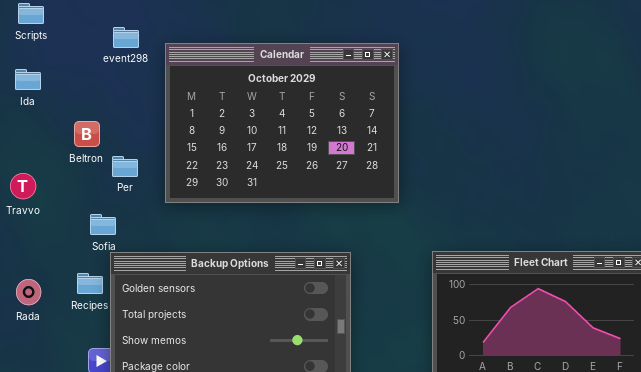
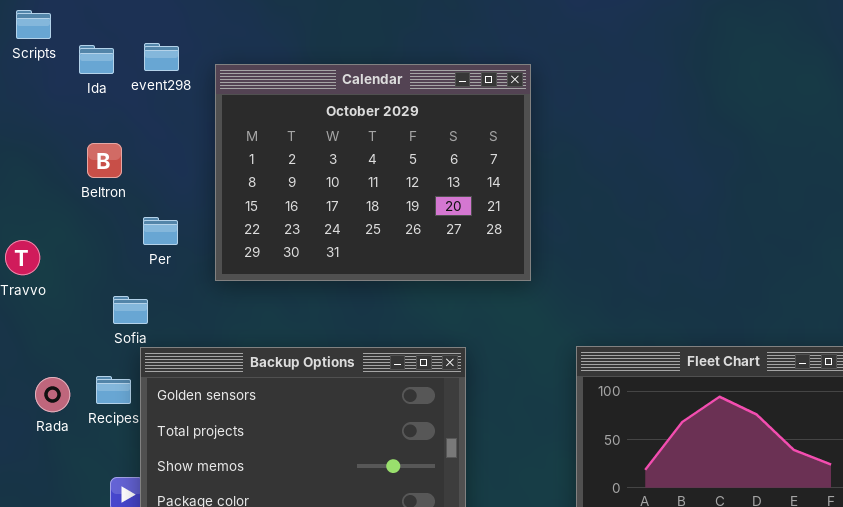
Ida: [15,69,41,90] -> [79,45,114,74], moved
Beltron: [74,121,100,147] -> [87,143,122,178], moved
Rada: [16,279,41,305] -> [35,377,70,412], moved

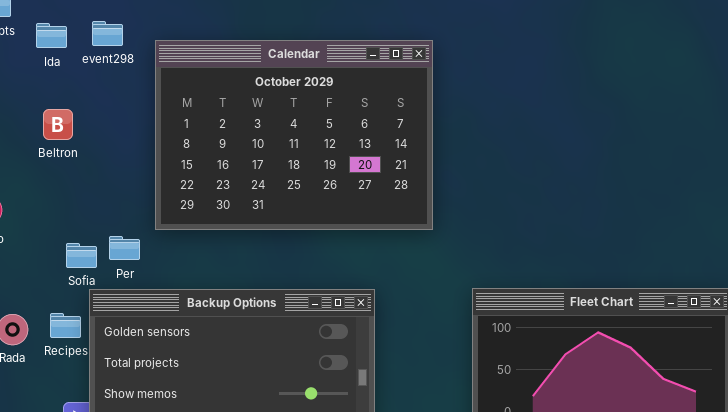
Per: [143,217,178,245] -> [109,236,140,260], moved

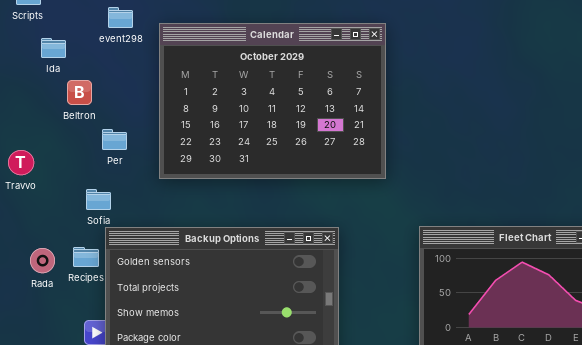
Ida: [36,23,67,48] -> [41,38,66,58], moved
Per: [109,236,140,260] -> [102,129,127,150], moved

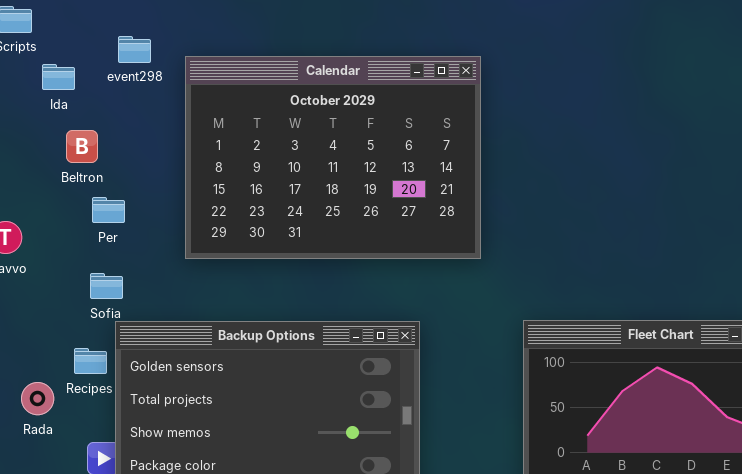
Ida: [41,38,66,58] -> [42,64,75,90], moved
Per: [102,129,127,150] -> [92,197,125,223], moved
Rada: [30,248,55,273] -> [21,382,54,415], moved

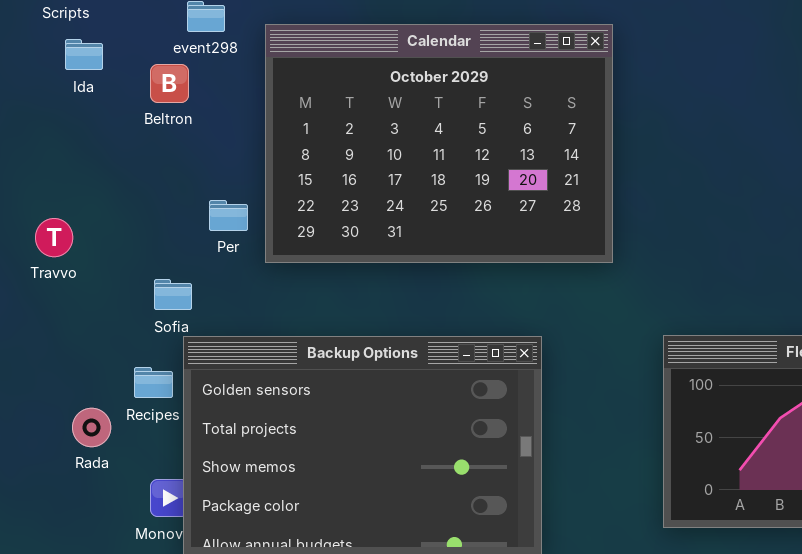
Ida: [42,64,75,90] -> [65,39,103,70], moved
Beltron: [66,130,98,163] -> [150,64,189,103], moved
Per: [92,197,125,223] -> [209,200,248,231], moved

